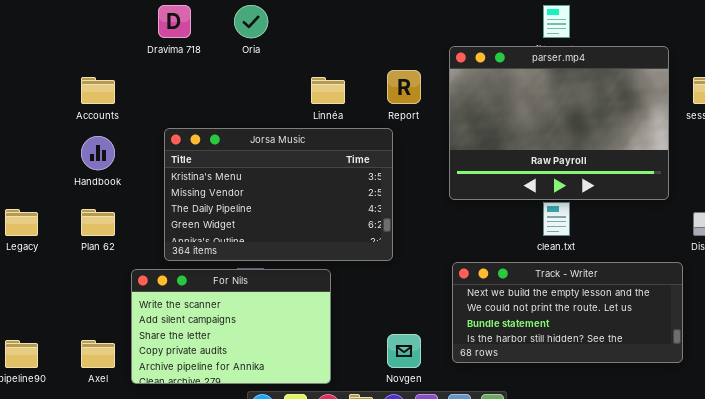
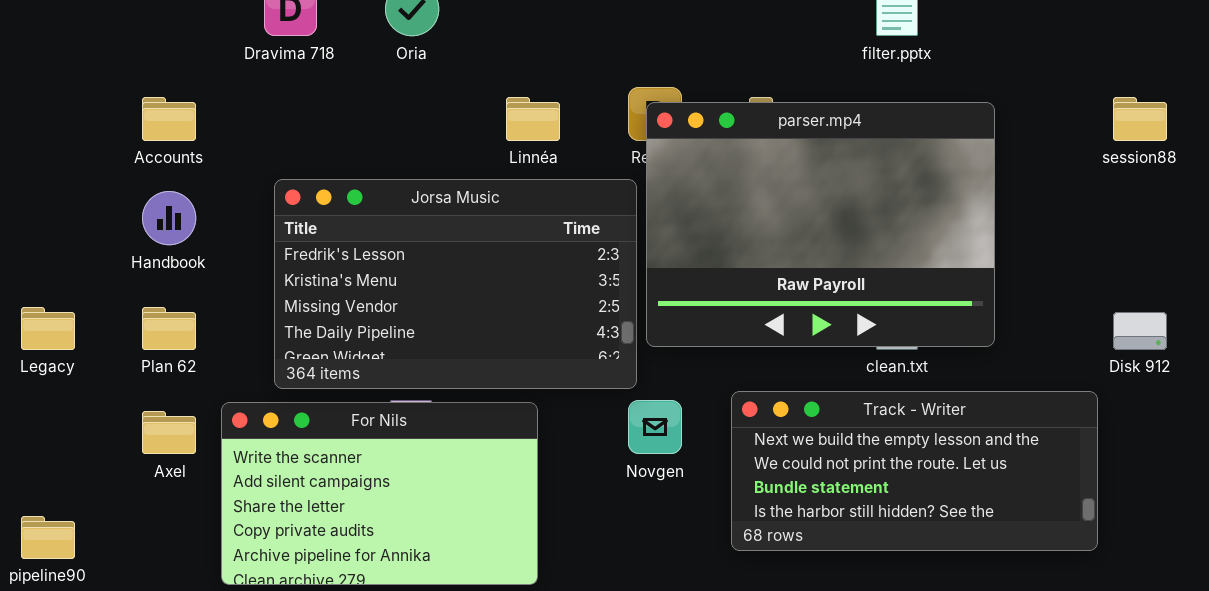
parser.mp4: [449,46,669,200] -> [646,102,995,347], moved
Jorsa Music: [164,128,393,261] -> [274,179,637,389], scrolled up 1 row
Novgen: [387,334,421,368] -> [628,400,682,454], moved
Axel: [81,340,115,368] -> [142,411,196,454], moved

